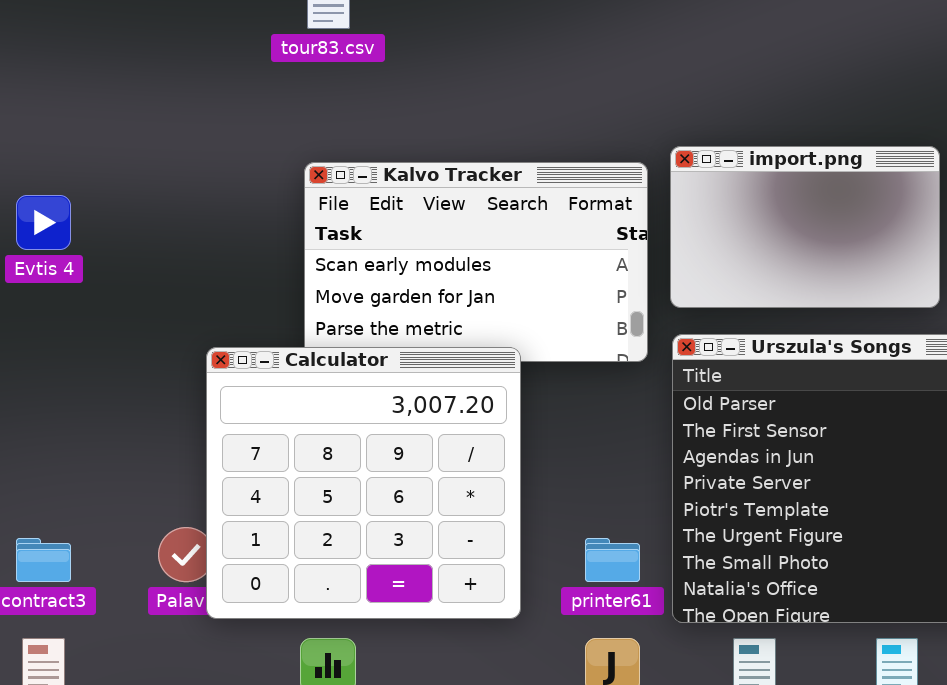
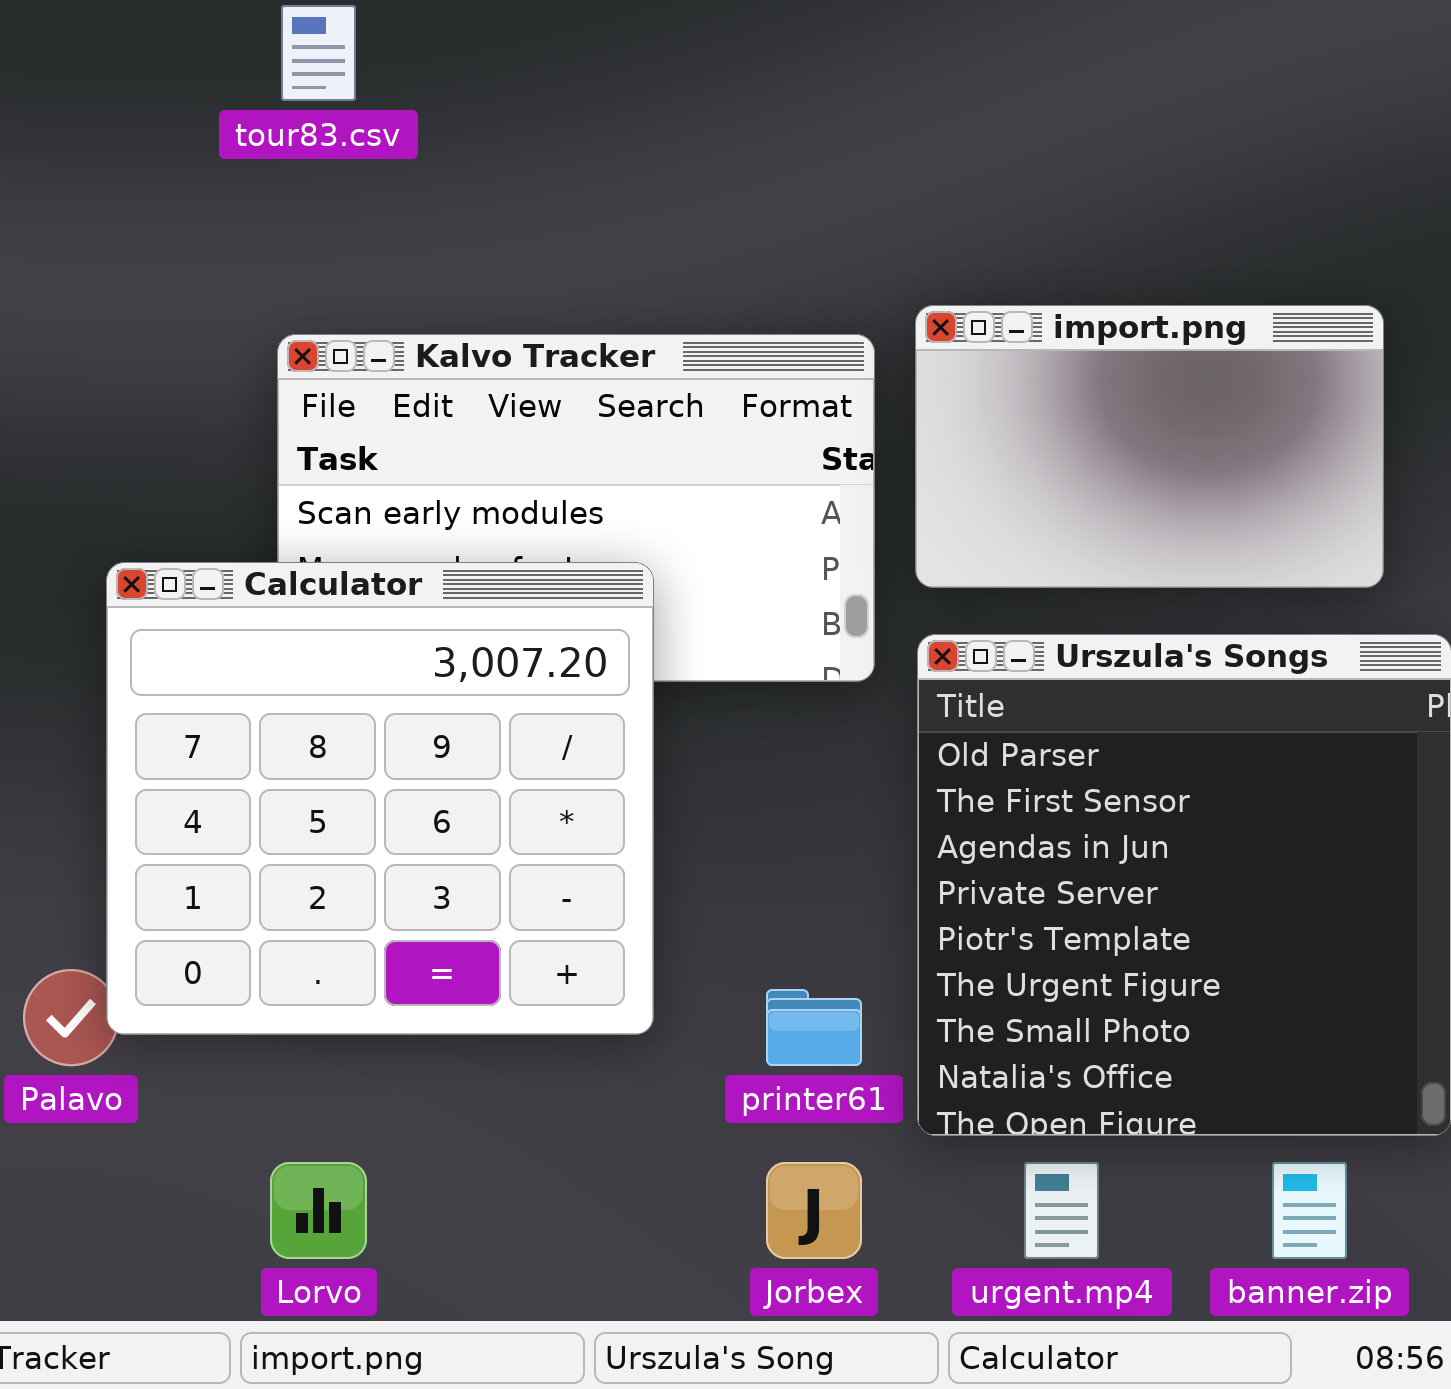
Calculator: [206,347,521,619] -> [106,562,654,1035], moved

